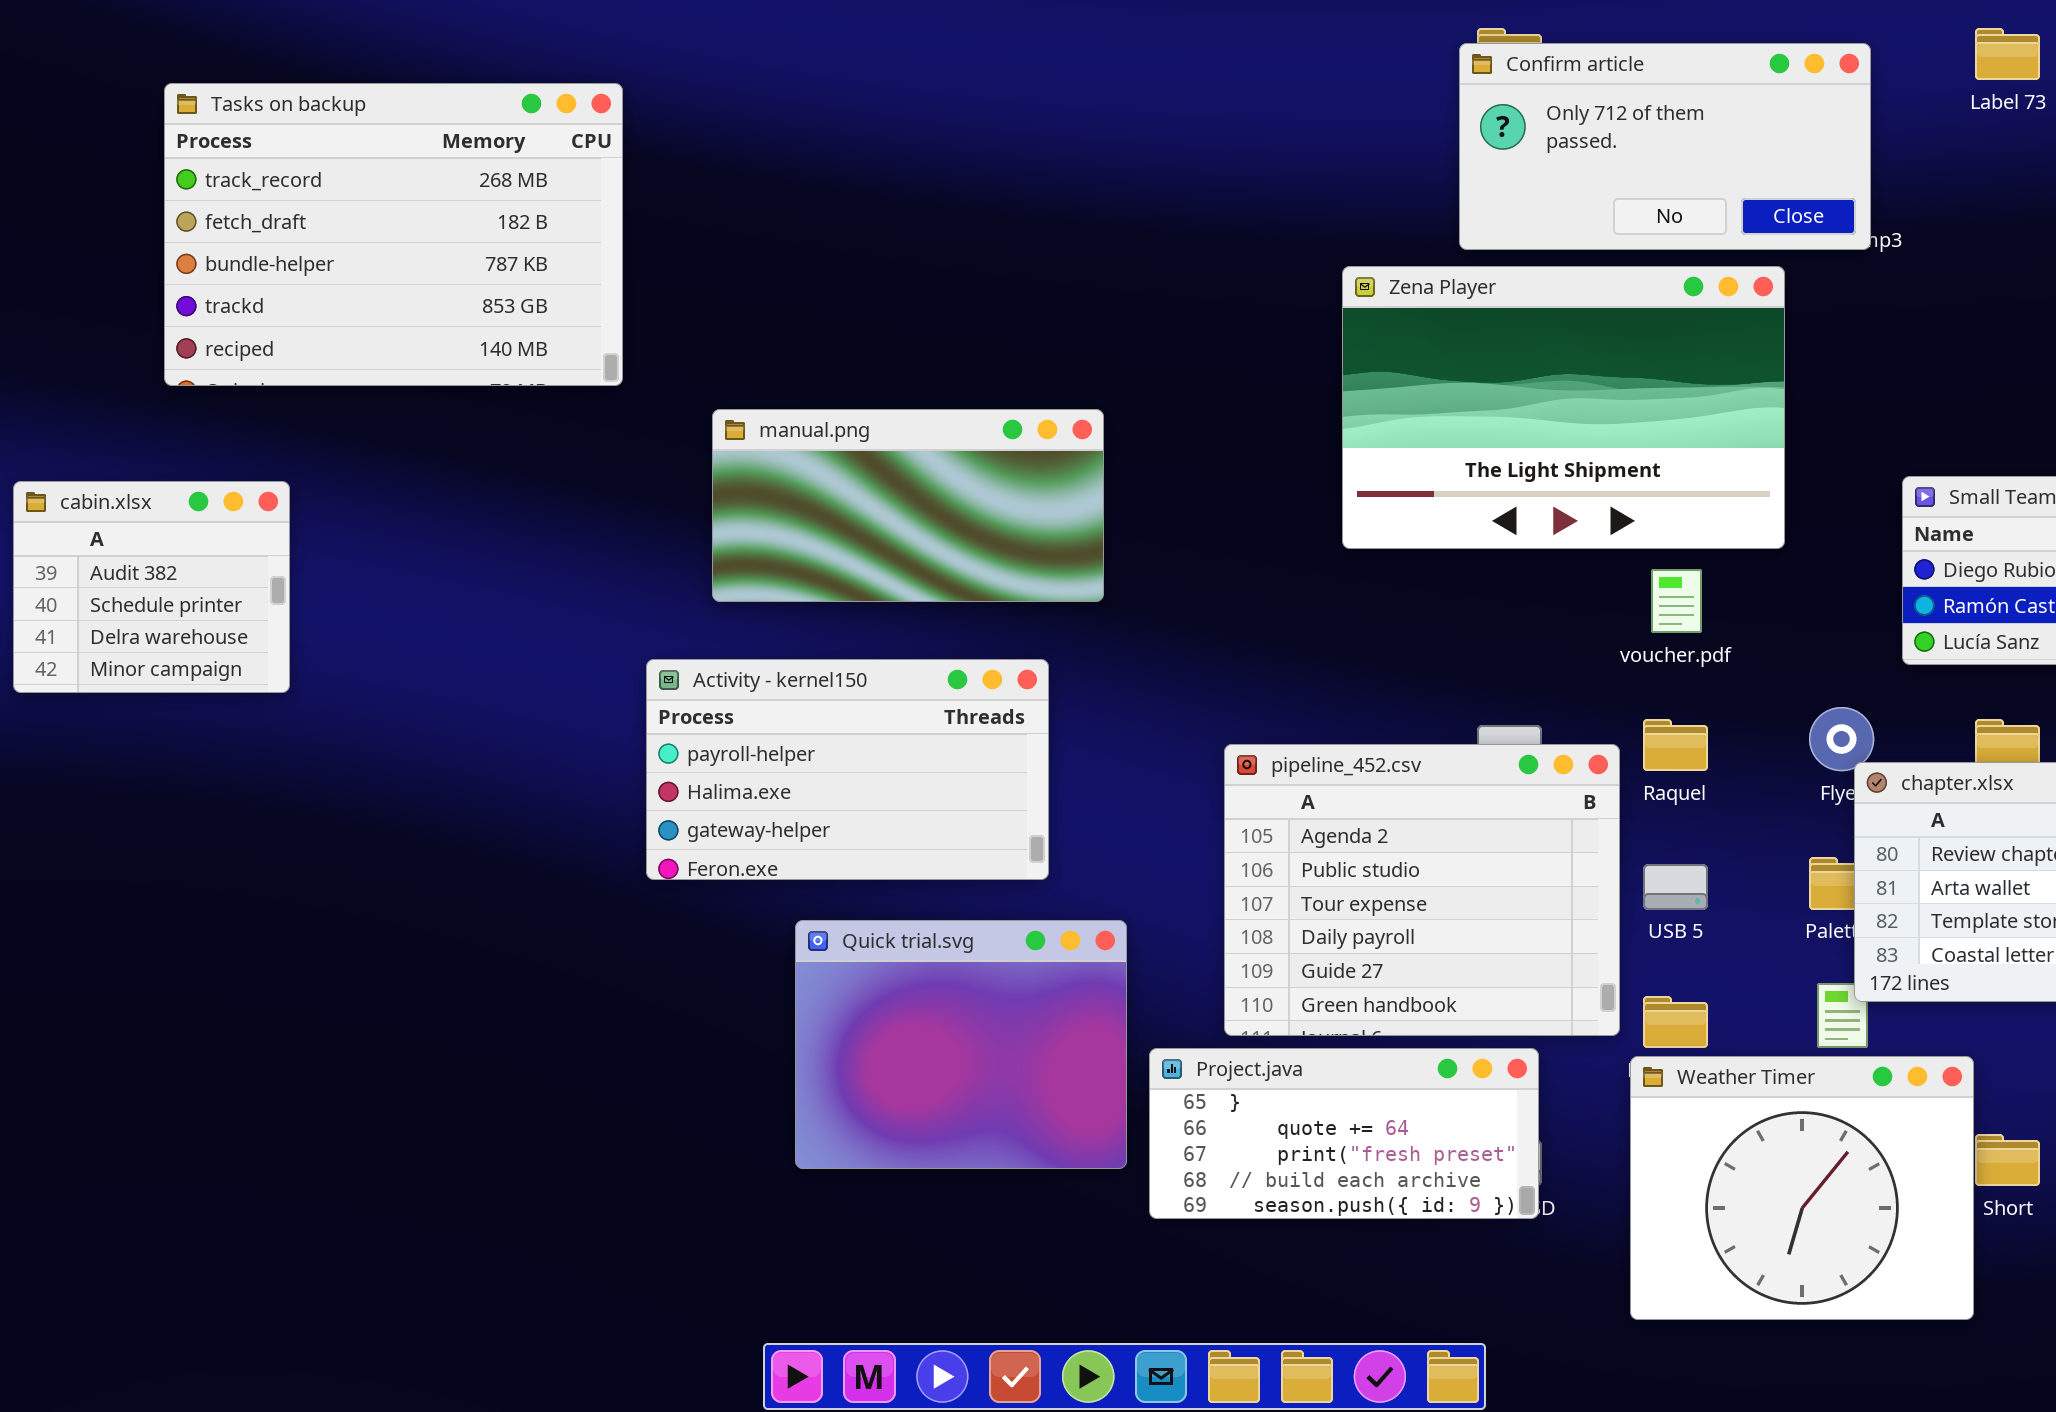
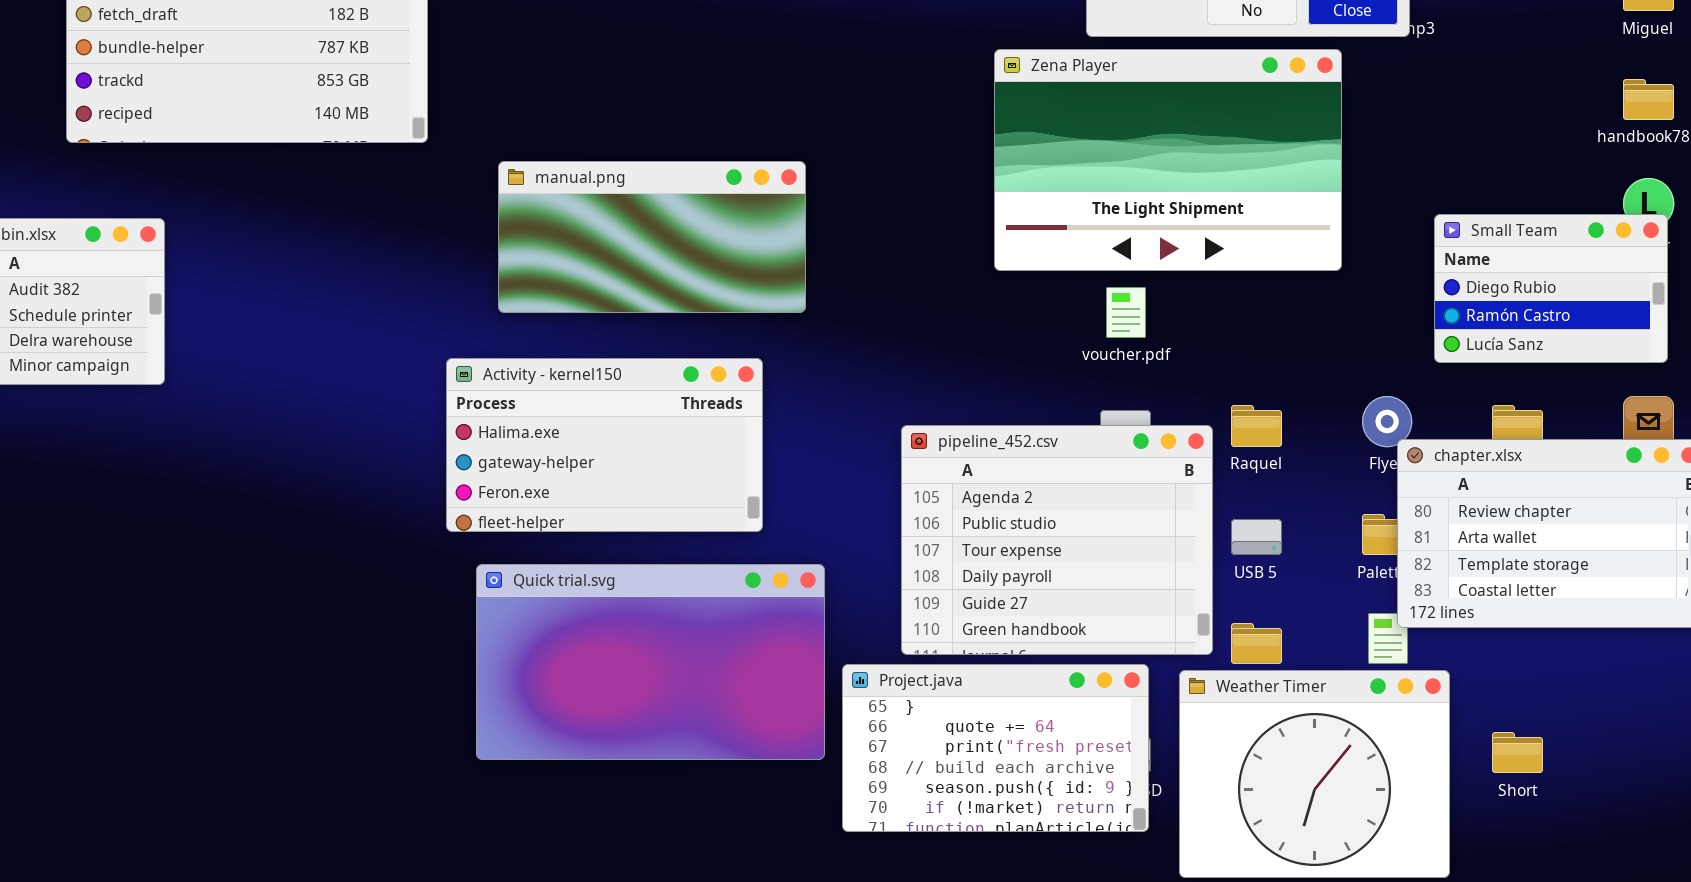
voucher.pdf: [1651,569,1702,633] -> [1106,287,1146,338], moved
Activity - kernel150: [646,659,1049,880] -> [446,358,763,532], scrolled down 1 row
Quick trial.svg: [795,920,1127,1169] -> [476,564,825,760], resized
Project.java: [1149,1048,1539,1219] -> [842,664,1149,832], resized
Weather Timer: [1630,1056,1974,1320] -> [1179,670,1450,878], moved

